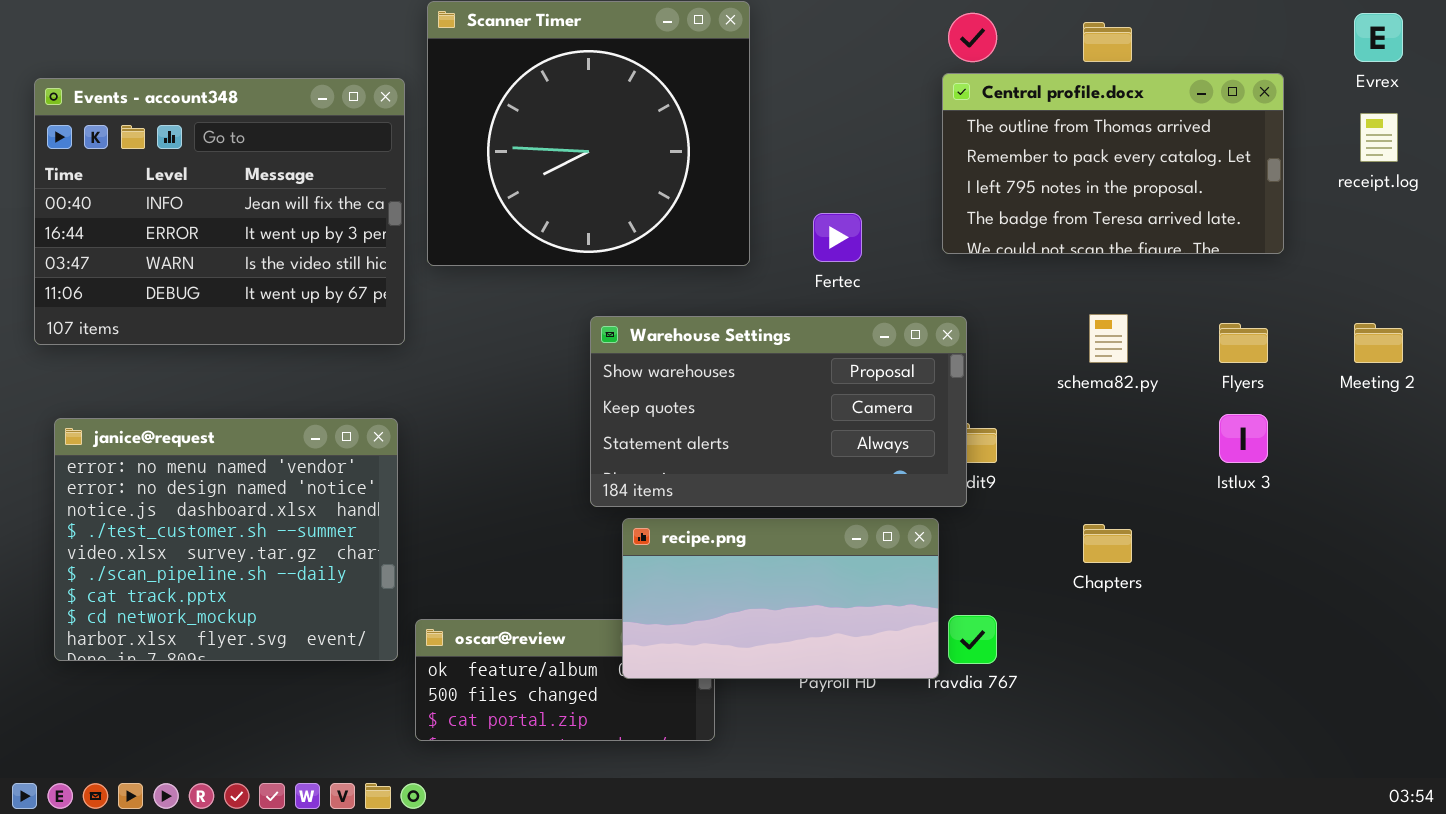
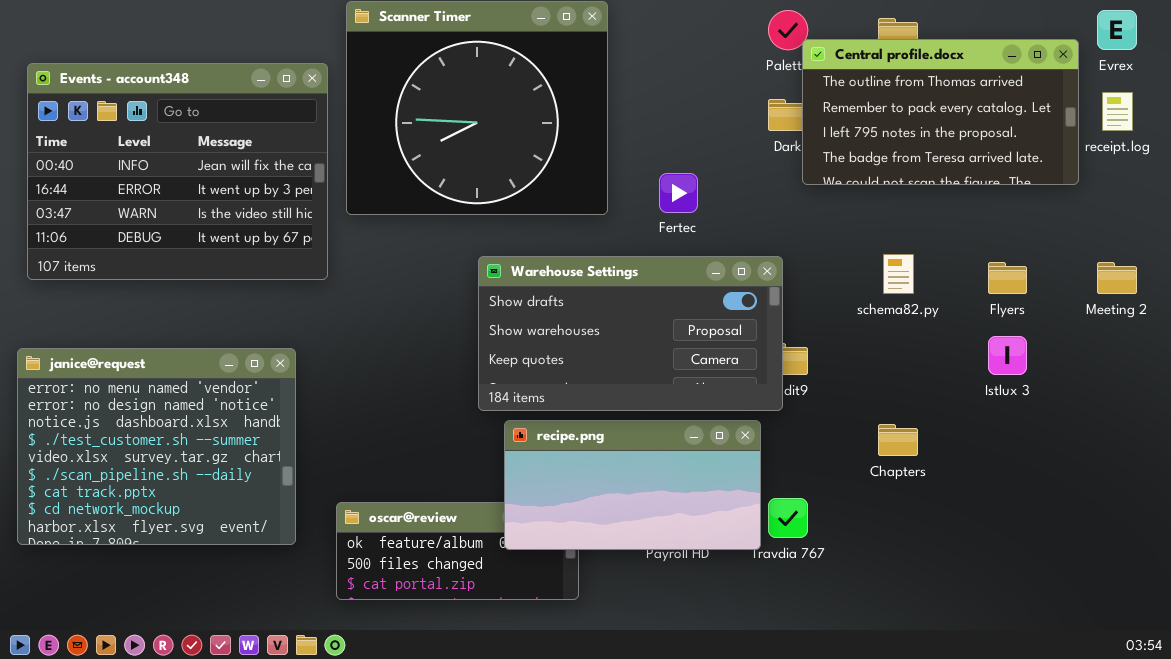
Central profile.docx: [942,73,1284,254] -> [802,39,1079,185], moved
Warehouse Settings: [590,316,967,507] -> [478,256,783,411], scrolled up 1 row
janice@request: [54,418,398,661] -> [17,348,296,545], moved

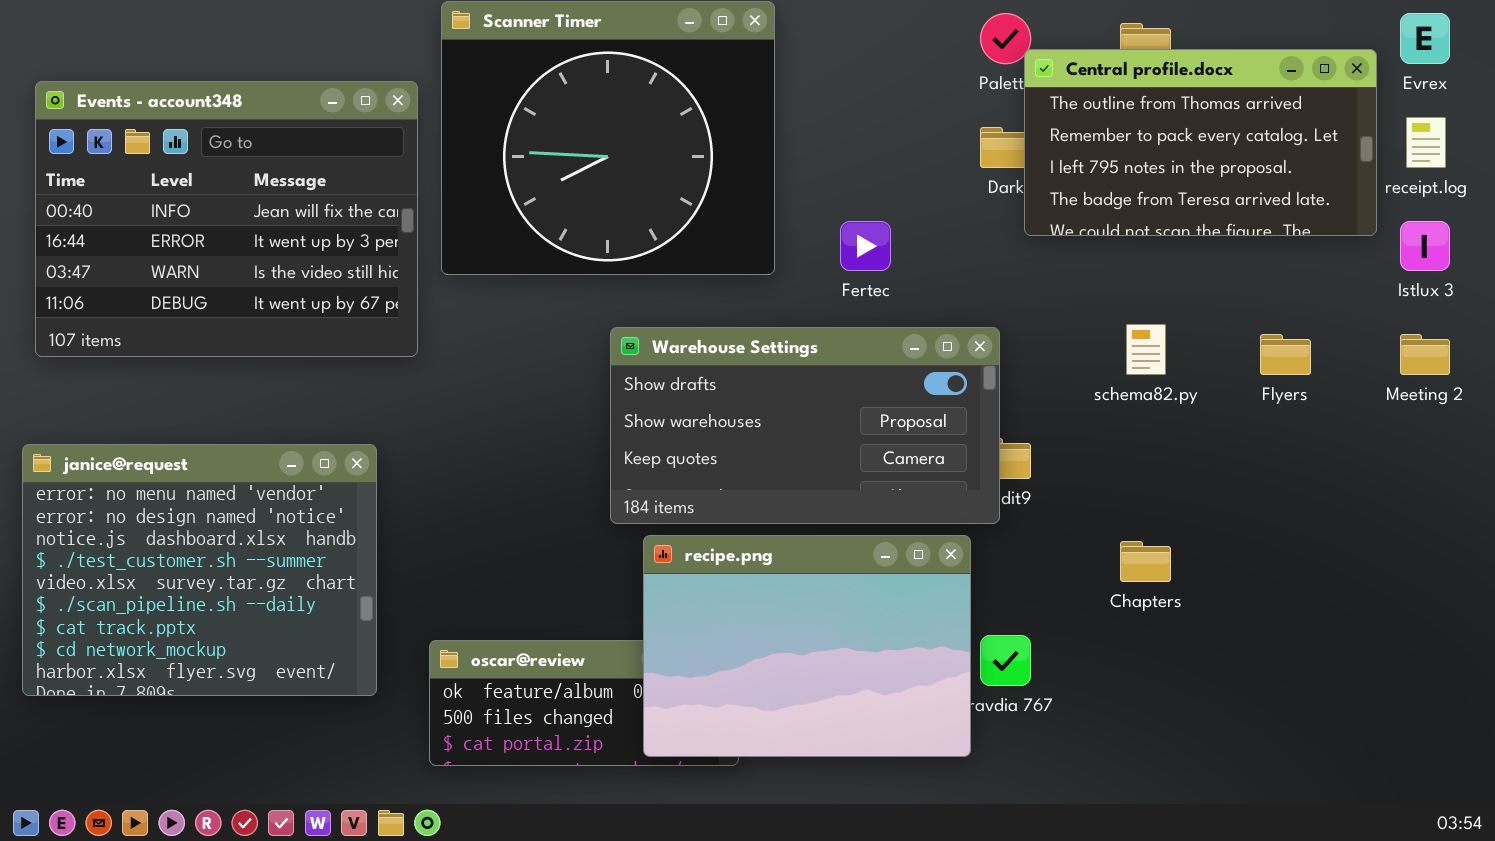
Istlux 3: [988,336,1027,375] -> [1400,221,1450,271], moved
recipe.png: [504,420,761,550] -> [643,535,971,757], resized

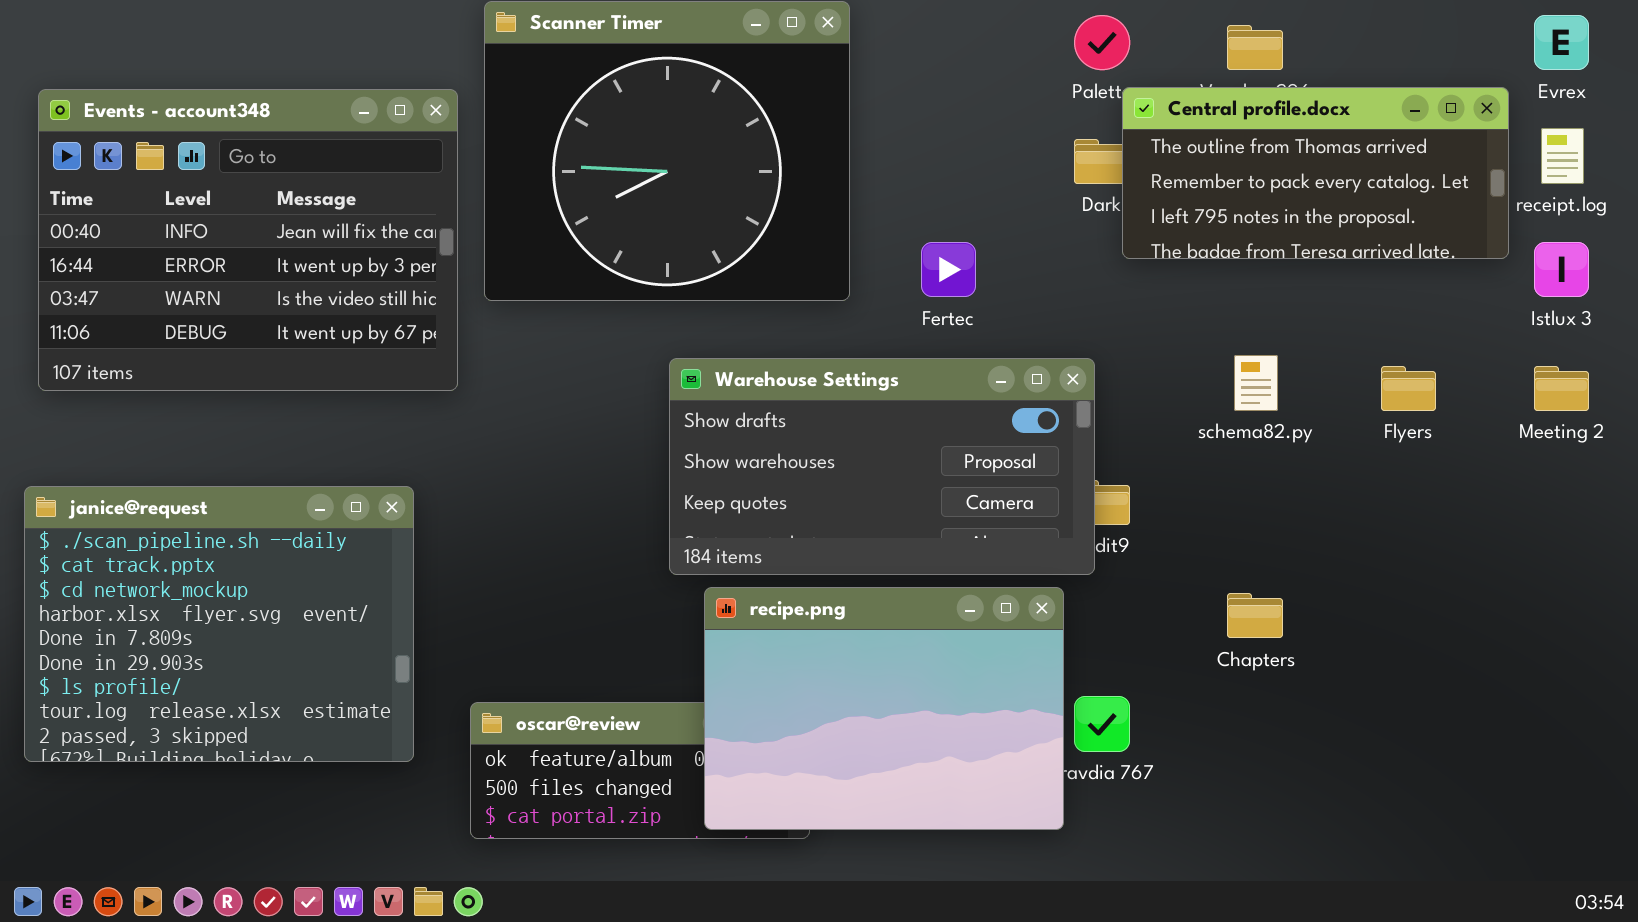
Central profile.docx: [1024,49,1377,236] -> [1122,87,1509,259], resized
janice@request: [22,444,377,696] -> [24,486,414,762], scrolled down 5 rows

